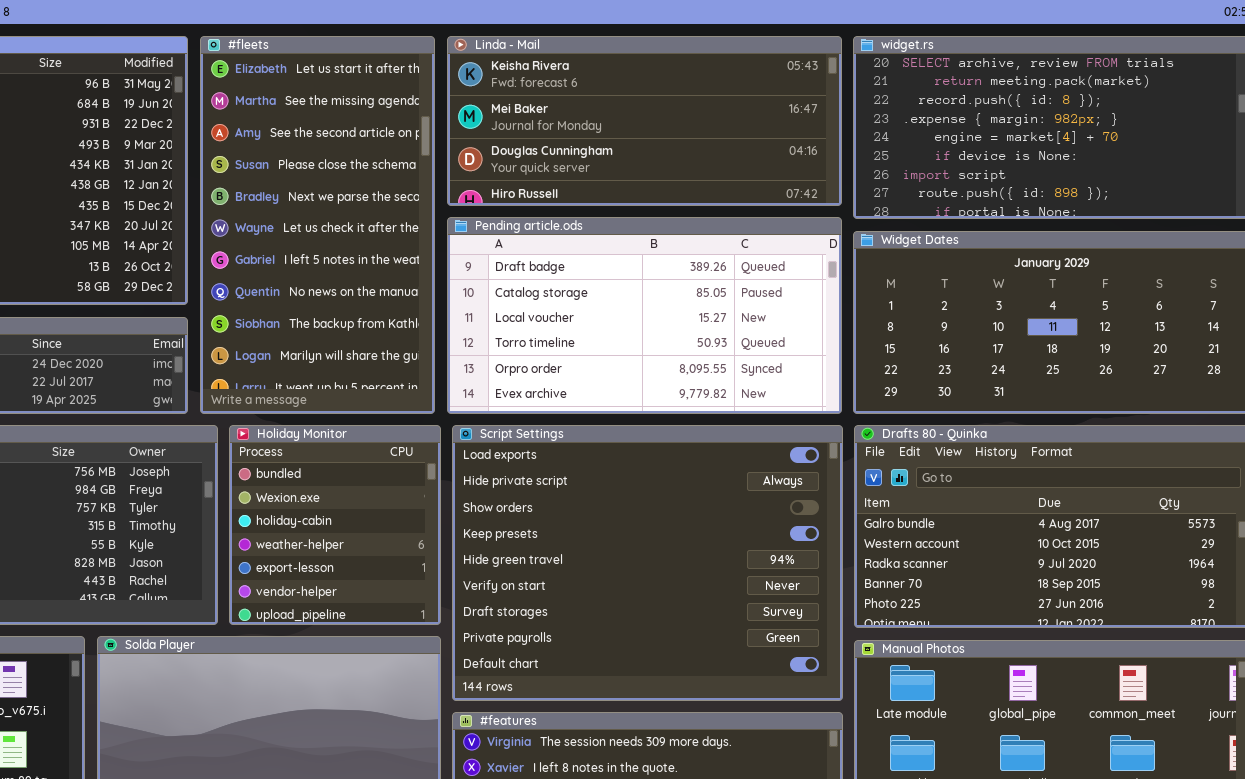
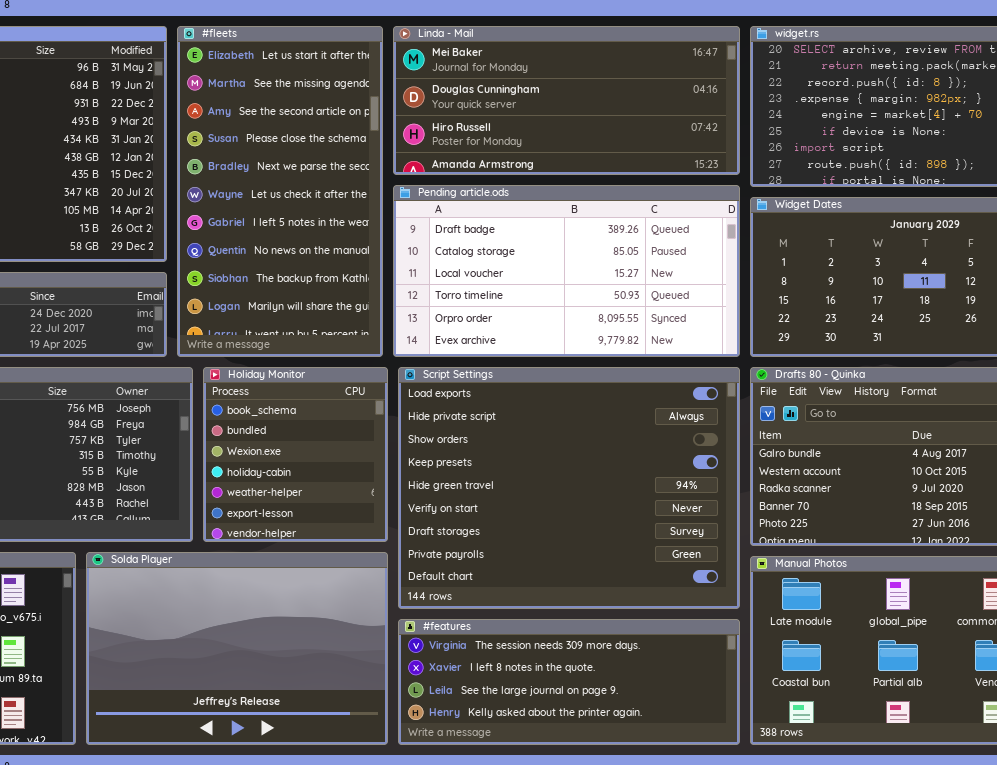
Linda - Mail: [447,36,842,206] -> [393,26,740,175], scrolled down 1 row
Holiday Monitor: [229,425,441,625] -> [203,367,388,542], scrolled up 1 row

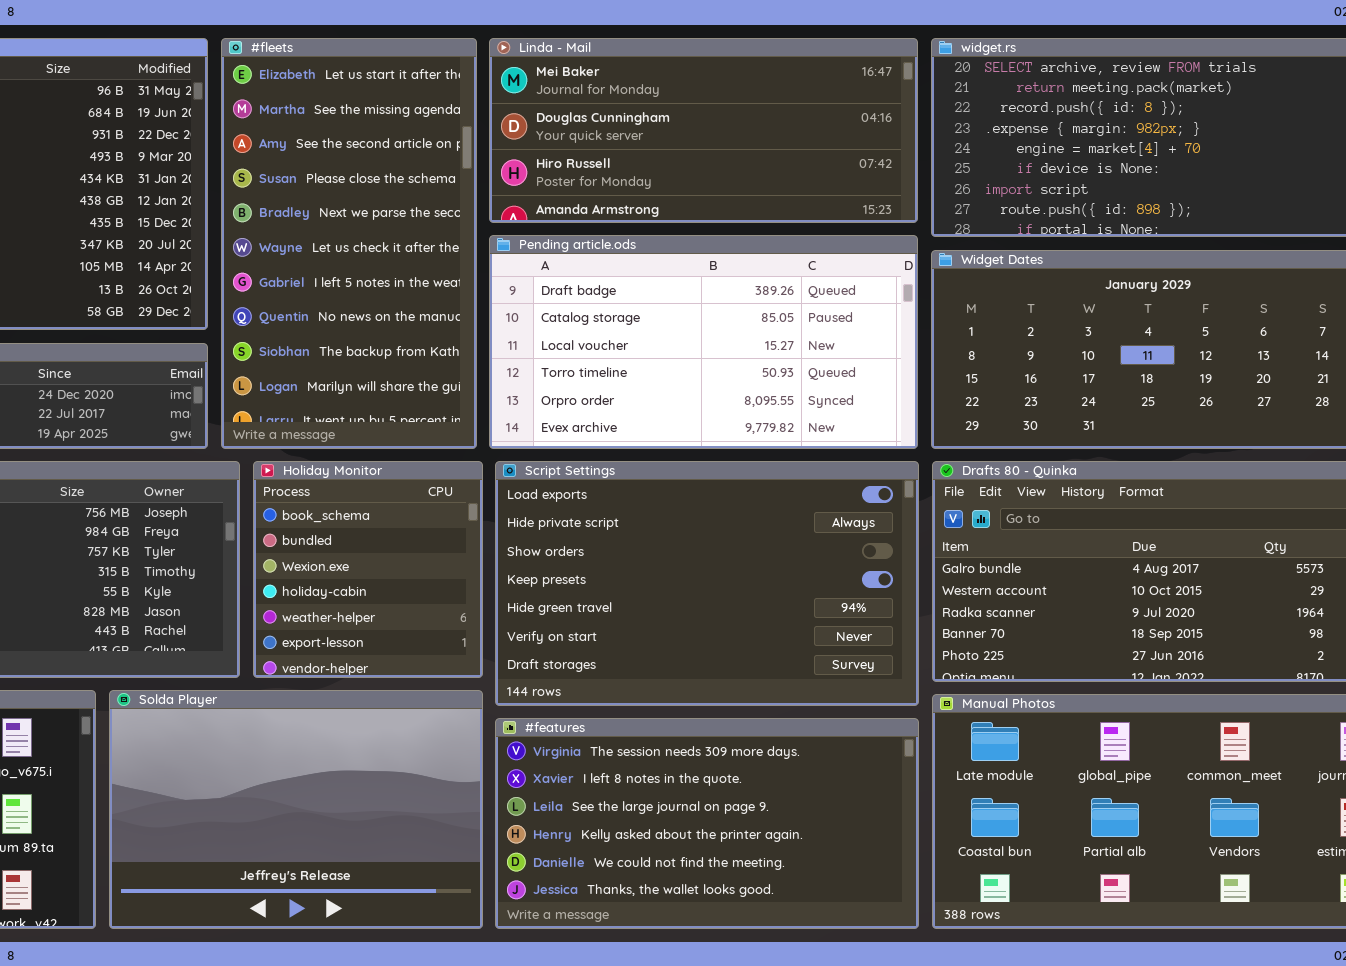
Script Settings: [398,367,740,609] -> [495,461,919,706], resized
#features: [398,619,740,745] -> [495,718,919,929], resized

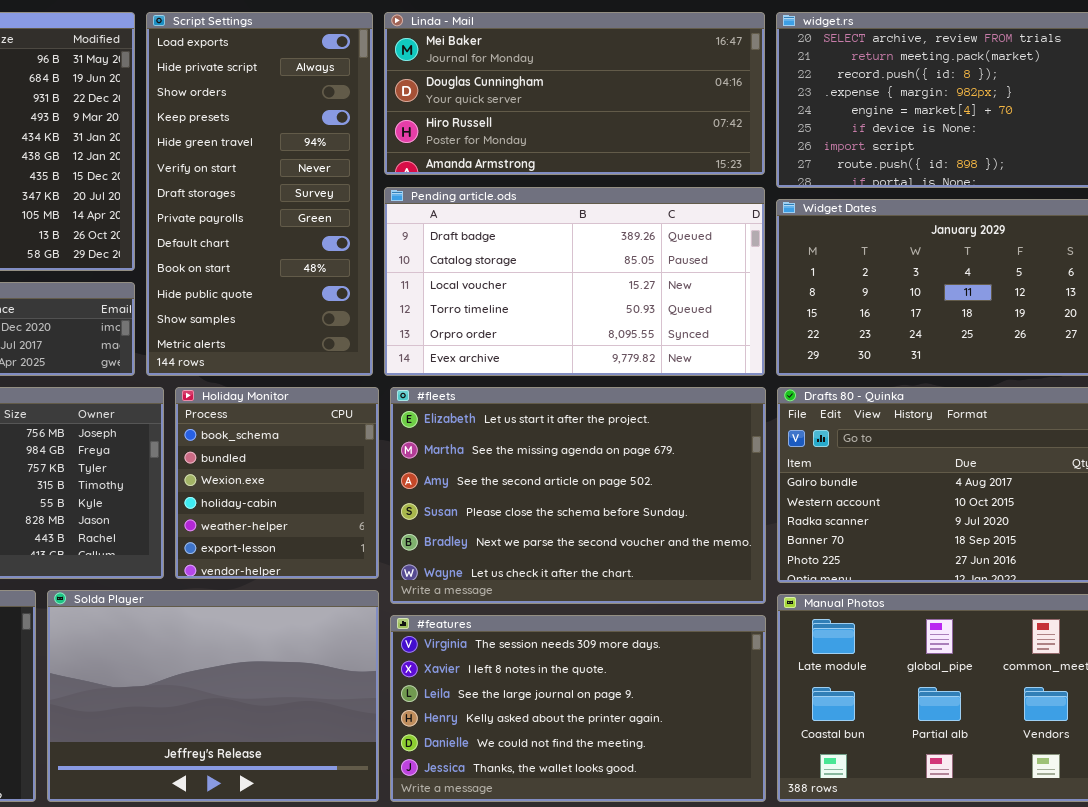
#fleets: [221,38,477,449] -> [390,387,766,604], moved, resized
Script Settings: [495,461,919,706] -> [146,12,373,376], moved, resized

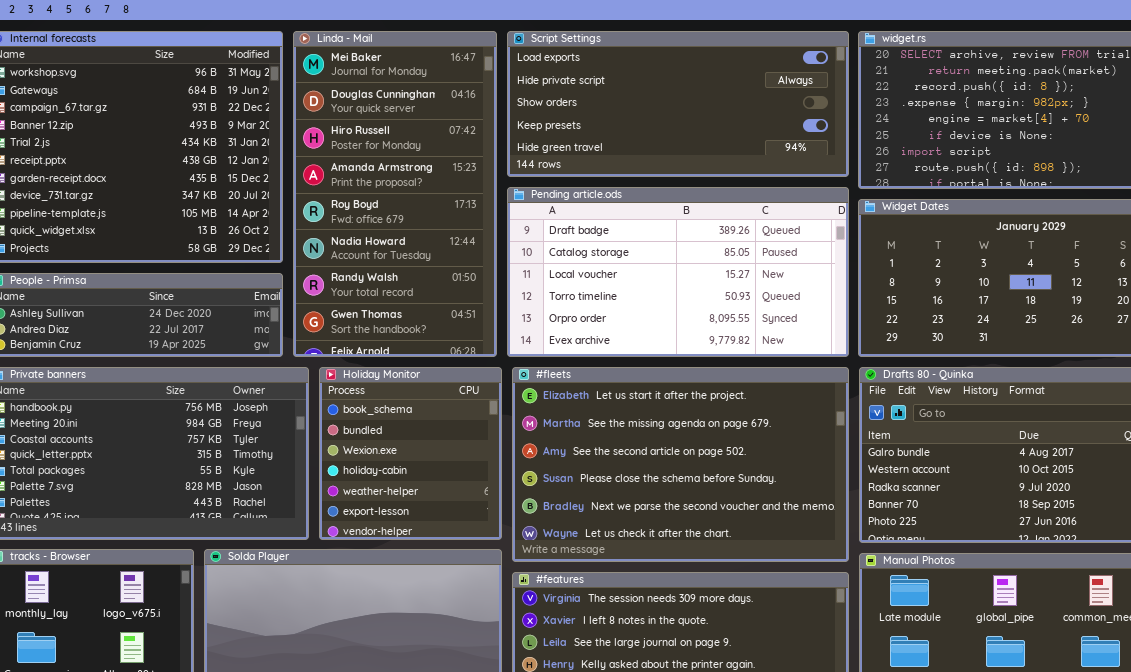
Script Settings: [146,12,373,376] -> [507,31,849,177], moved, resized
Linda - Mail: [384,12,765,175] -> [293,31,497,357], moved, resized

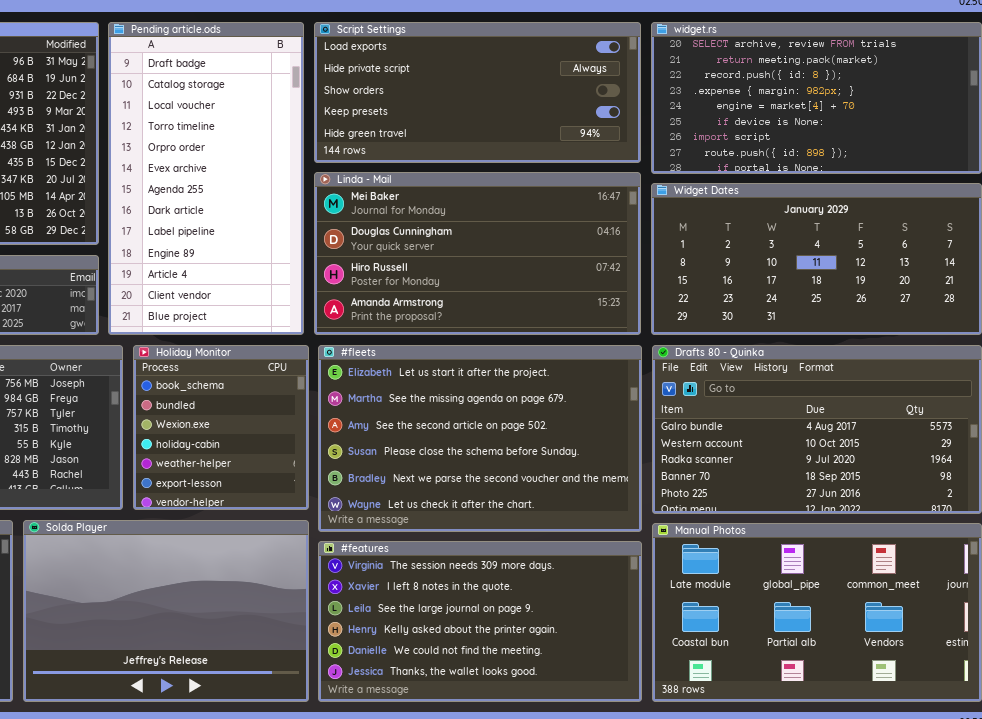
Linda - Mail: [293,31,497,357] -> [314,172,641,335], moved, resized
Pending article.ods: [507,187,849,357] -> [108,22,304,335], moved, resized

